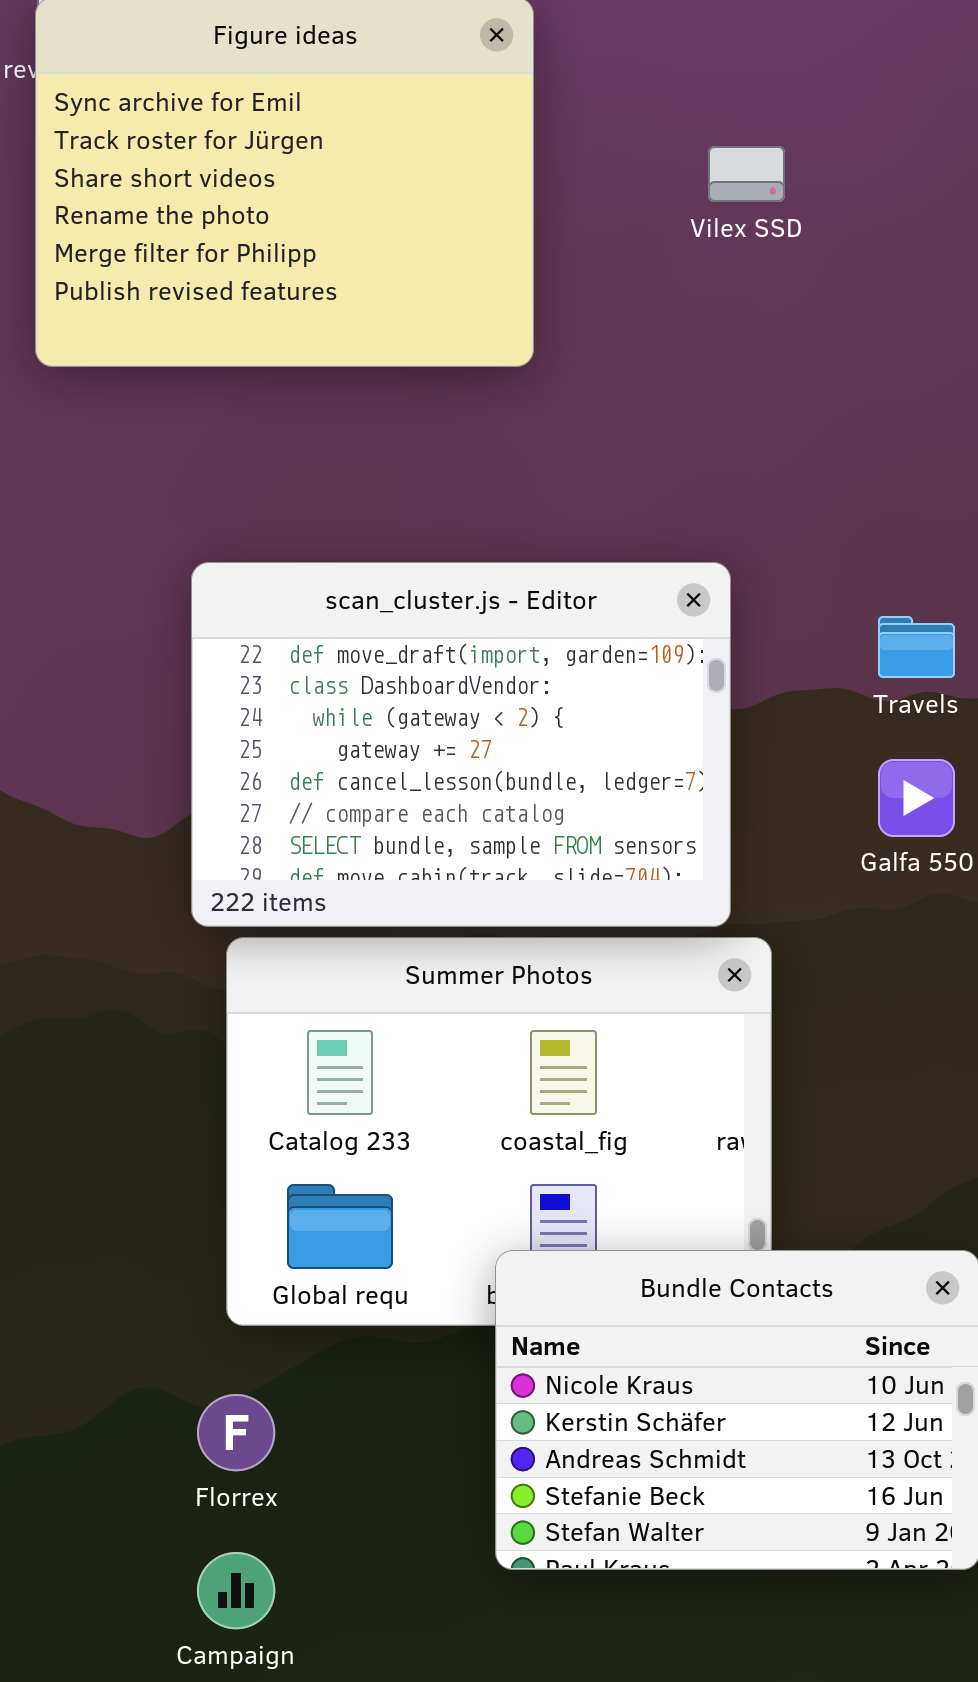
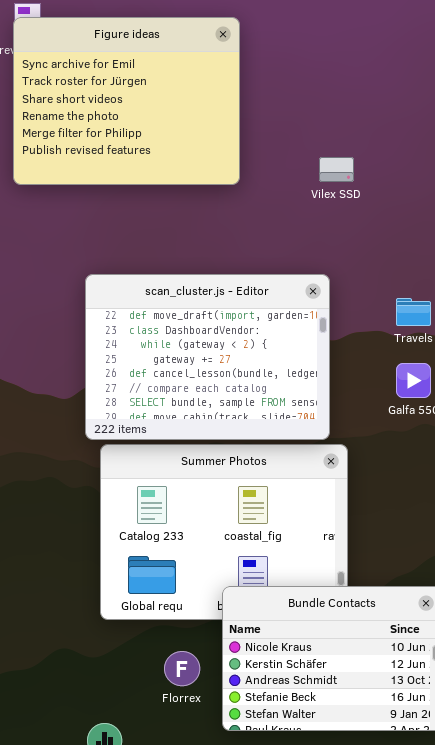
Vilex SSD: [708,146,785,202] -> [319,157,354,182], moved
Florrex: [197,1394,275,1471] -> [164,651,200,686], moved

